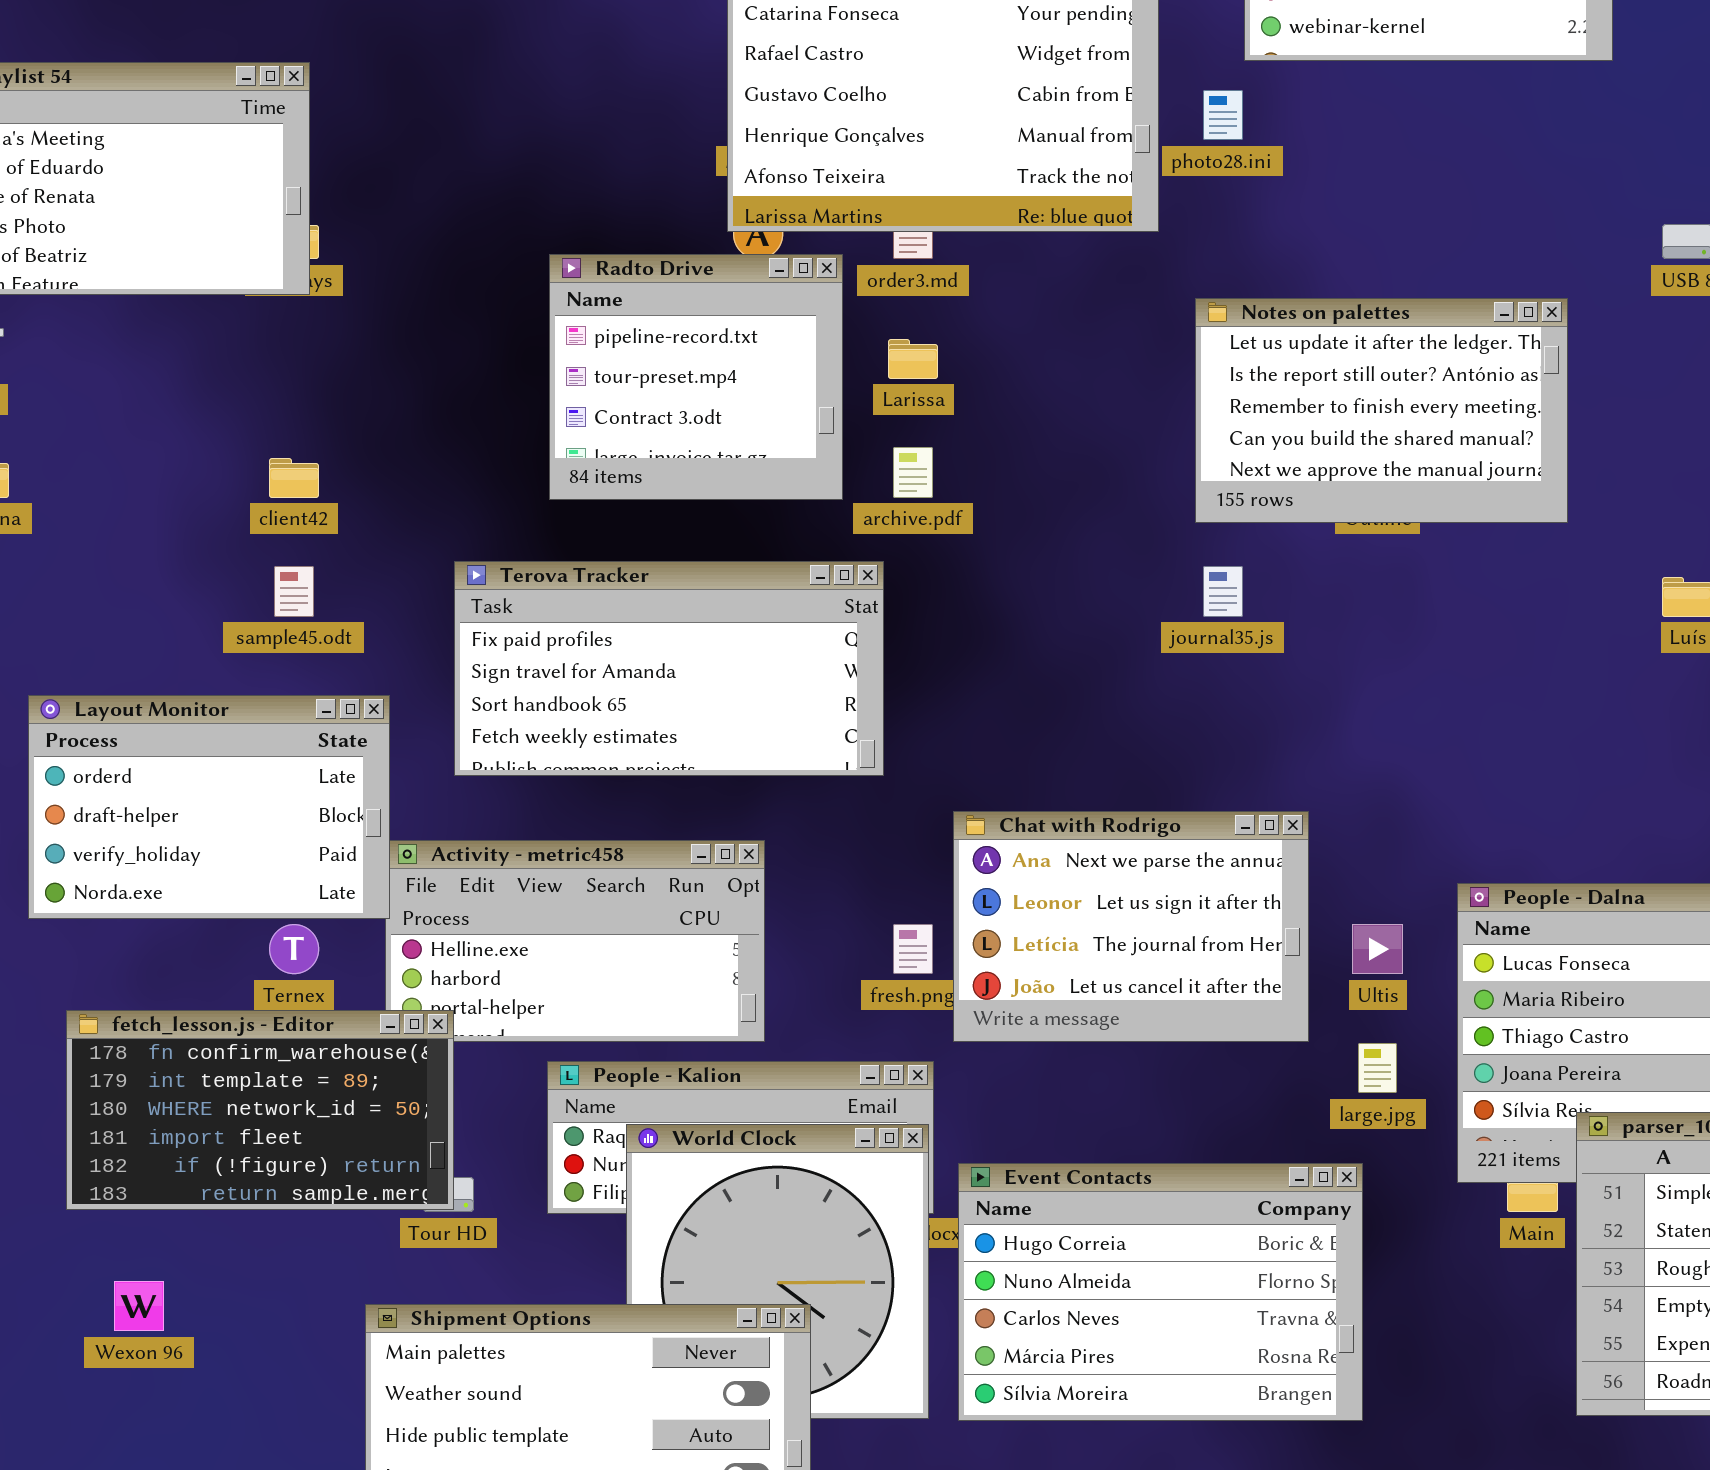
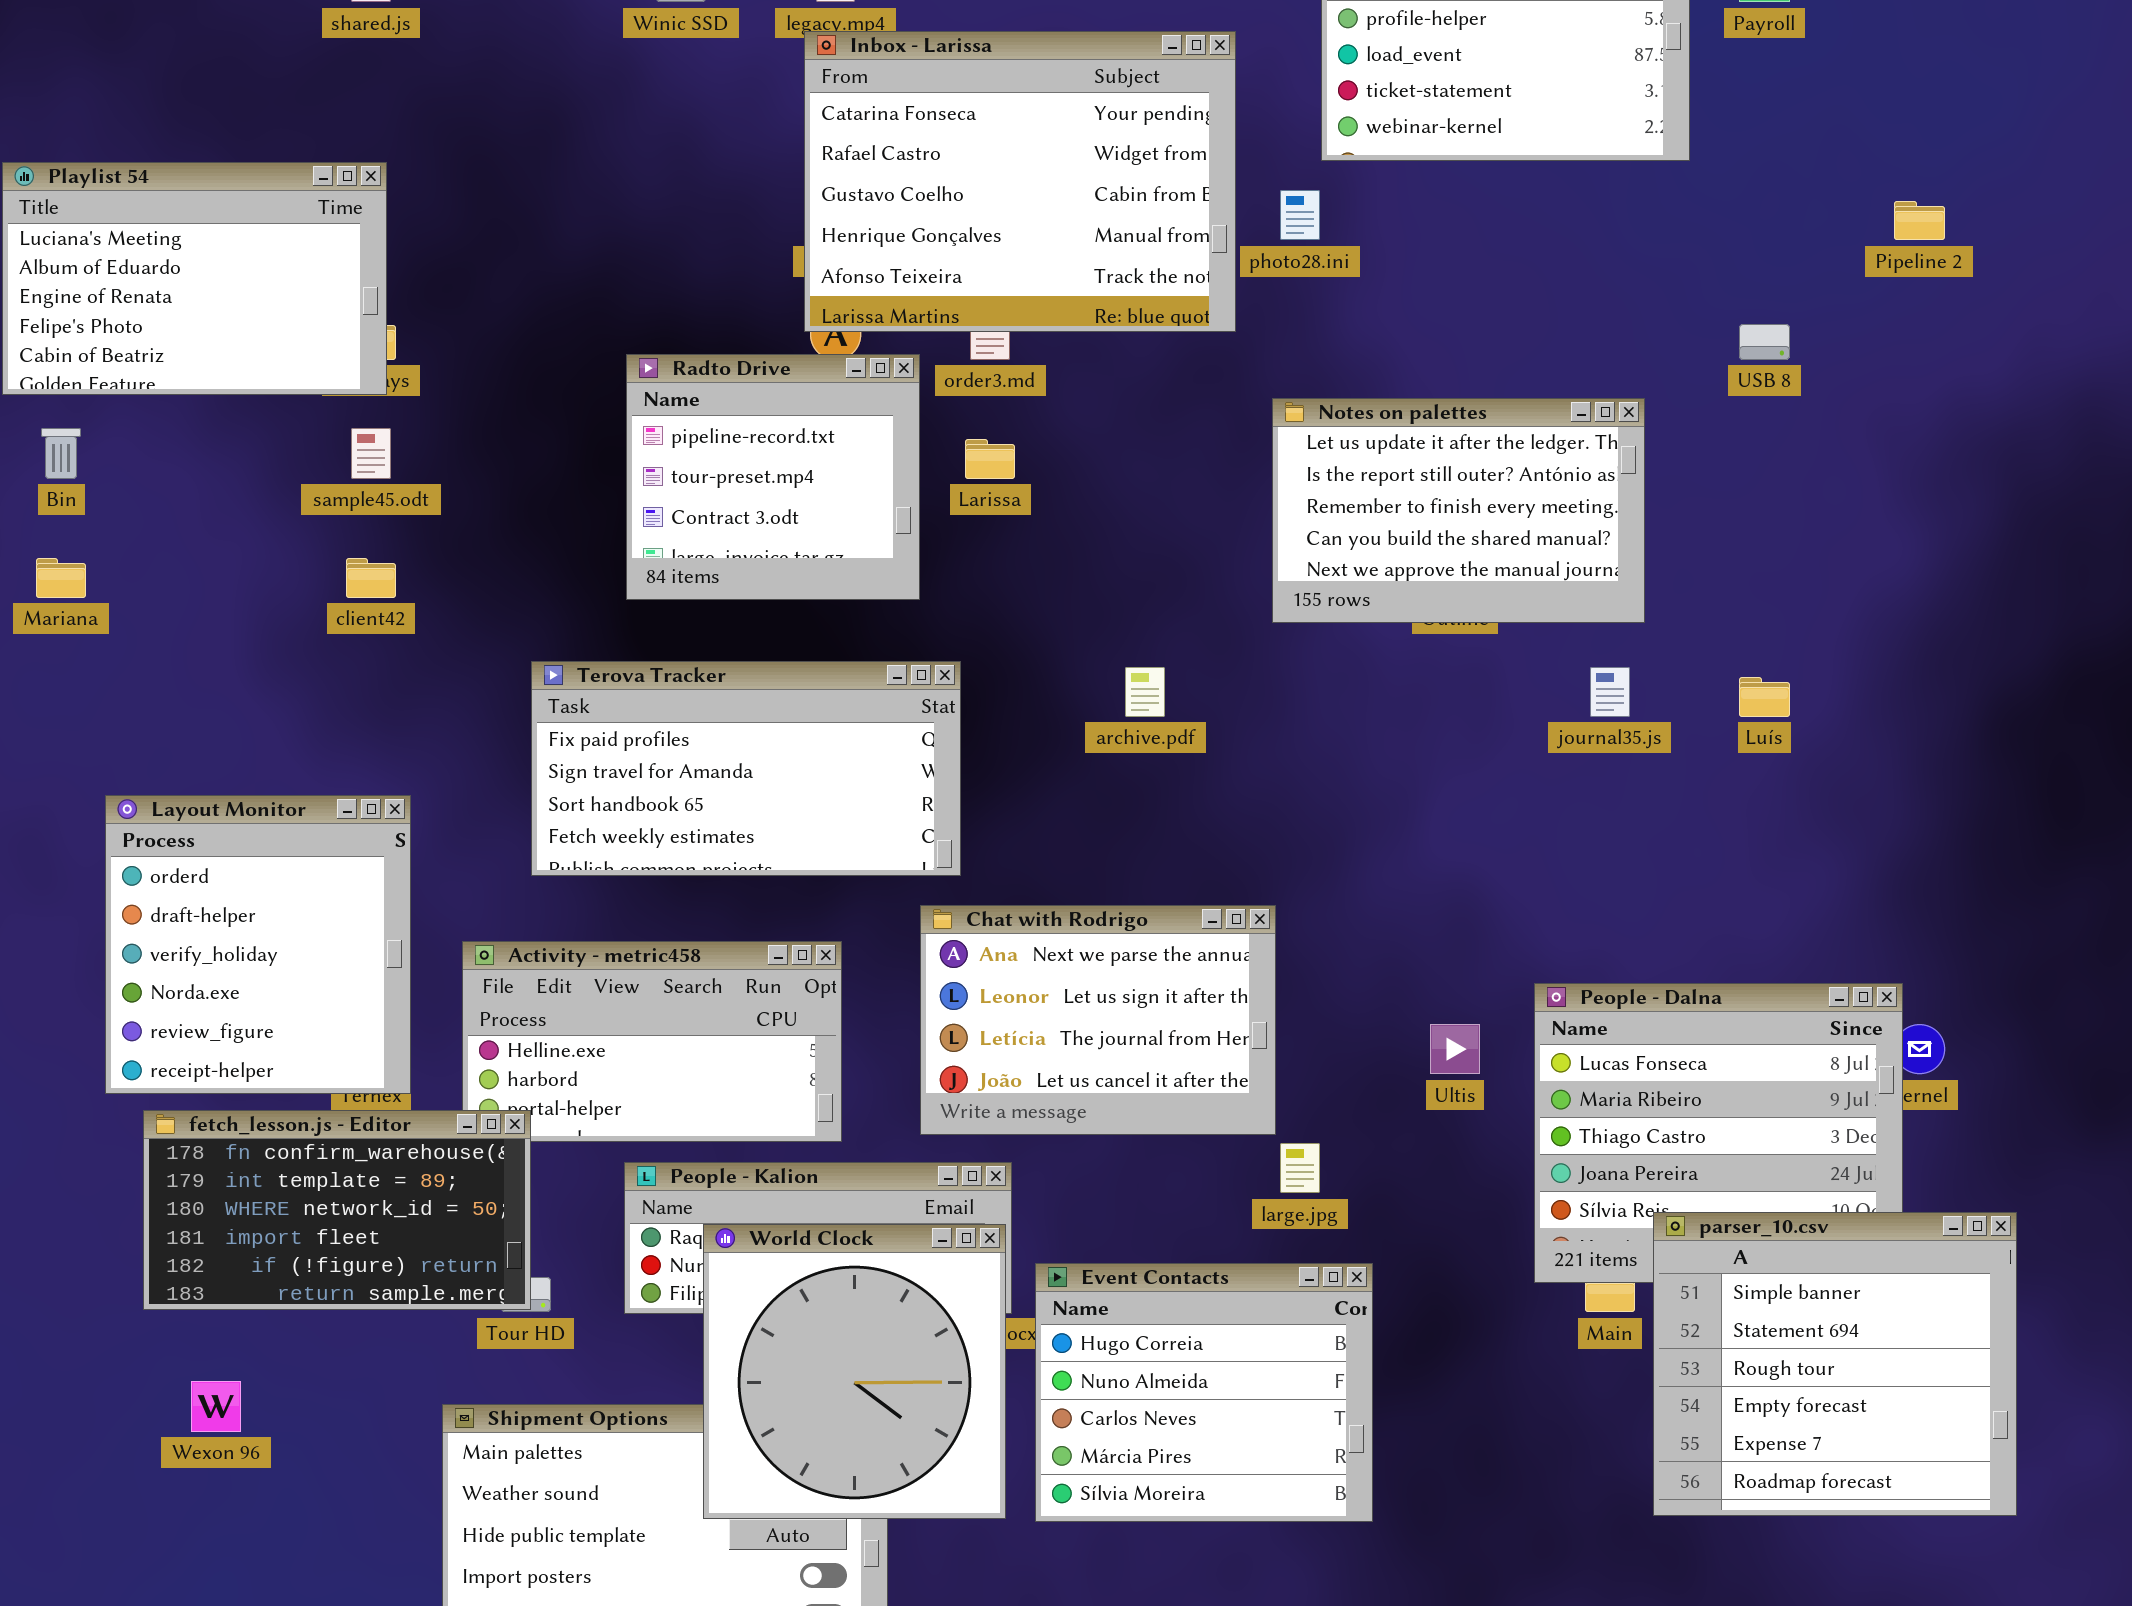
archive.pdf: [893,447,933,498] -> [1125,667,1165,717], moved
sample45.odt: [274,566,314,617] -> [351,428,391,479], moved
journal35.js: [1203,566,1243,617] -> [1590,667,1630,717], moved
Layout Monitor: [28,695,390,919] -> [105,795,411,1094], resized
Chat with Rodrigo: [953,811,1309,1042] -> [920,905,1276,1135], moved
large.jpg: [1358,1043,1397,1093] -> [1280,1143,1320,1193], moved
World Clock: [626,1124,929,1419] -> [703,1224,1006,1519], raised
Event Contacts: [958,1163,1363,1421] -> [1035,1263,1373,1522], resized

